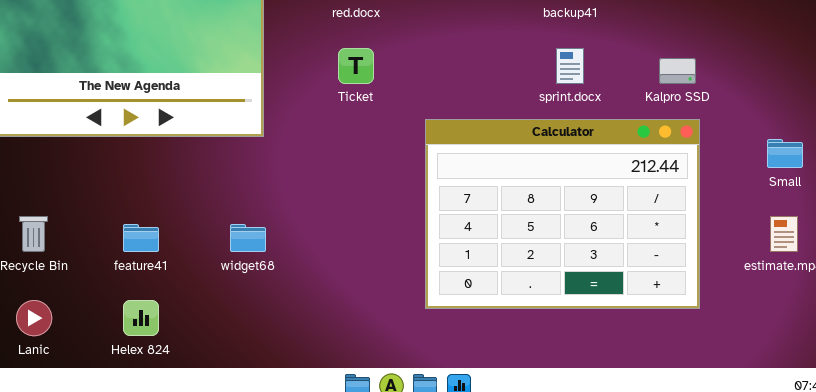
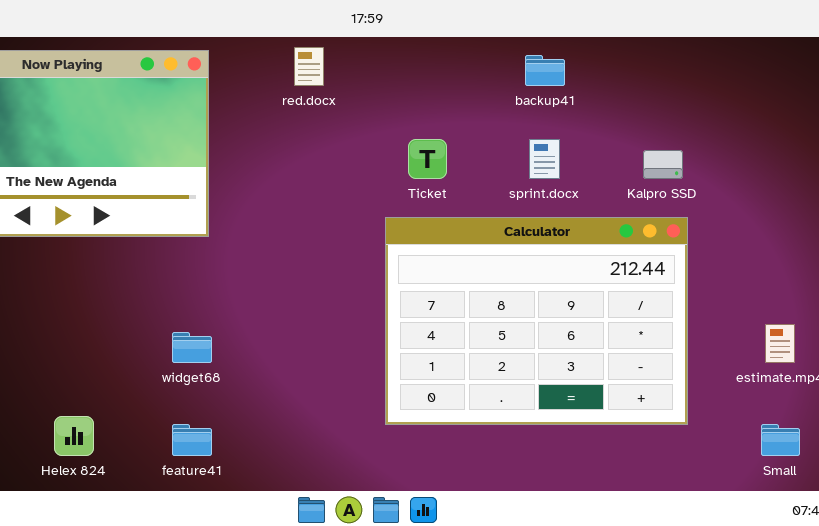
Ticket: [338,48,374,84] -> [408,139,447,179], moved
Small: [767,139,803,168] -> [761,424,800,456], moved
feature41: [123,224,159,252] -> [172,424,212,456], moved

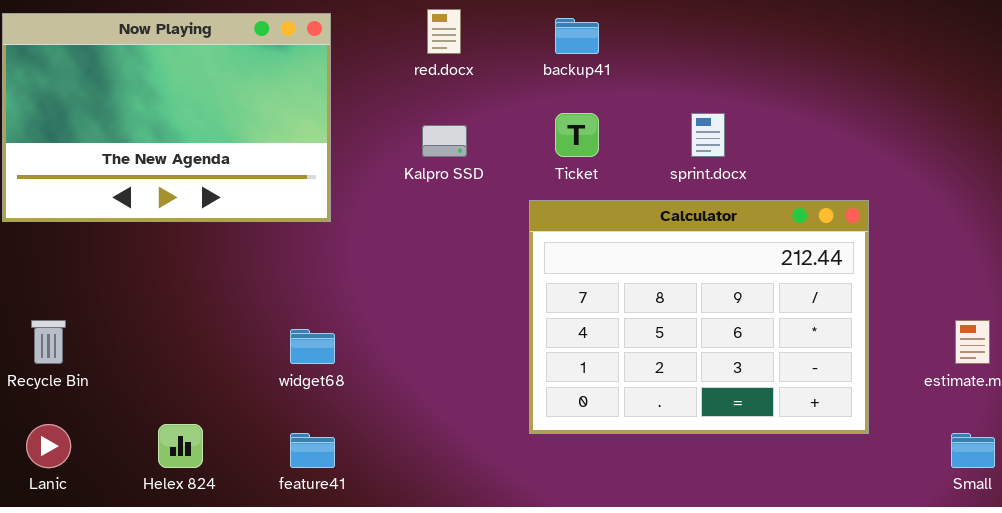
backup41: [525,55,565,86] -> [555,18,599,54], moved
Kalpro SSD: [643,150,683,179] -> [422,125,467,157], moved

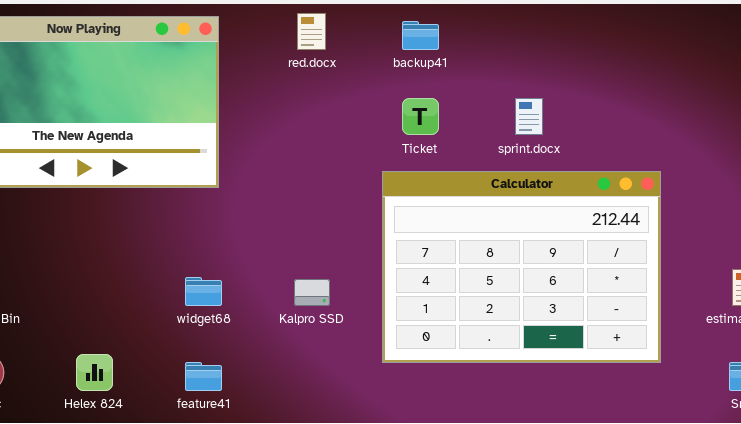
Kalpro SSD: [422,125,467,157] -> [294,279,330,306], moved

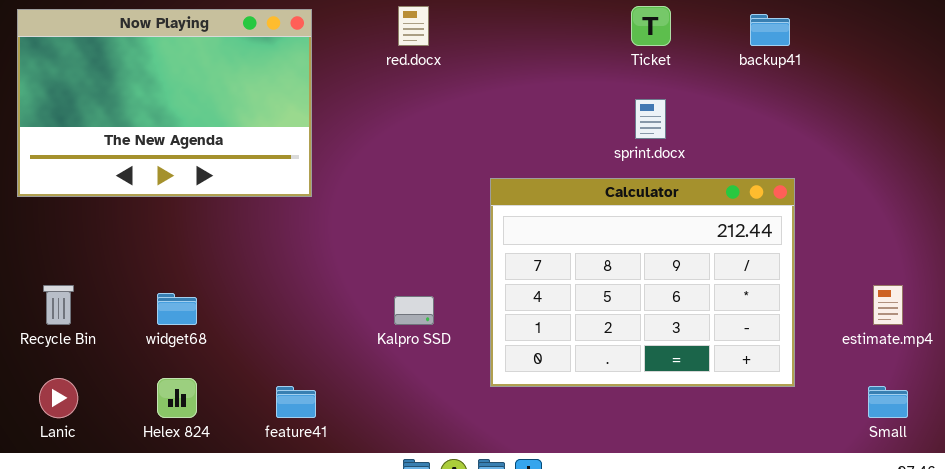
backup41: [402,21,439,50] -> [750,14,790,46], moved
Ticket: [402,98,439,135] -> [631,6,671,46], moved
widget68: [185,277,222,306] -> [157,293,197,325], moved

